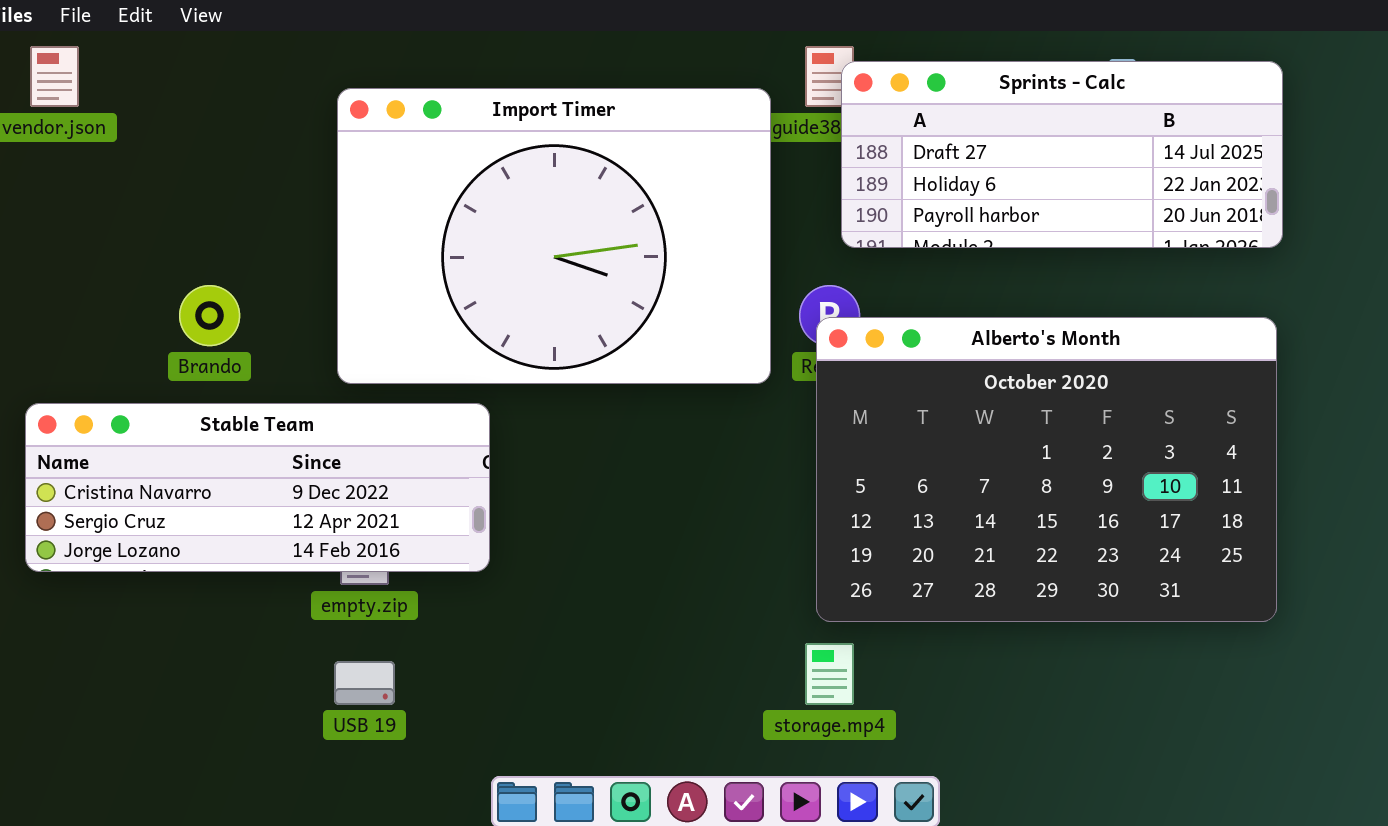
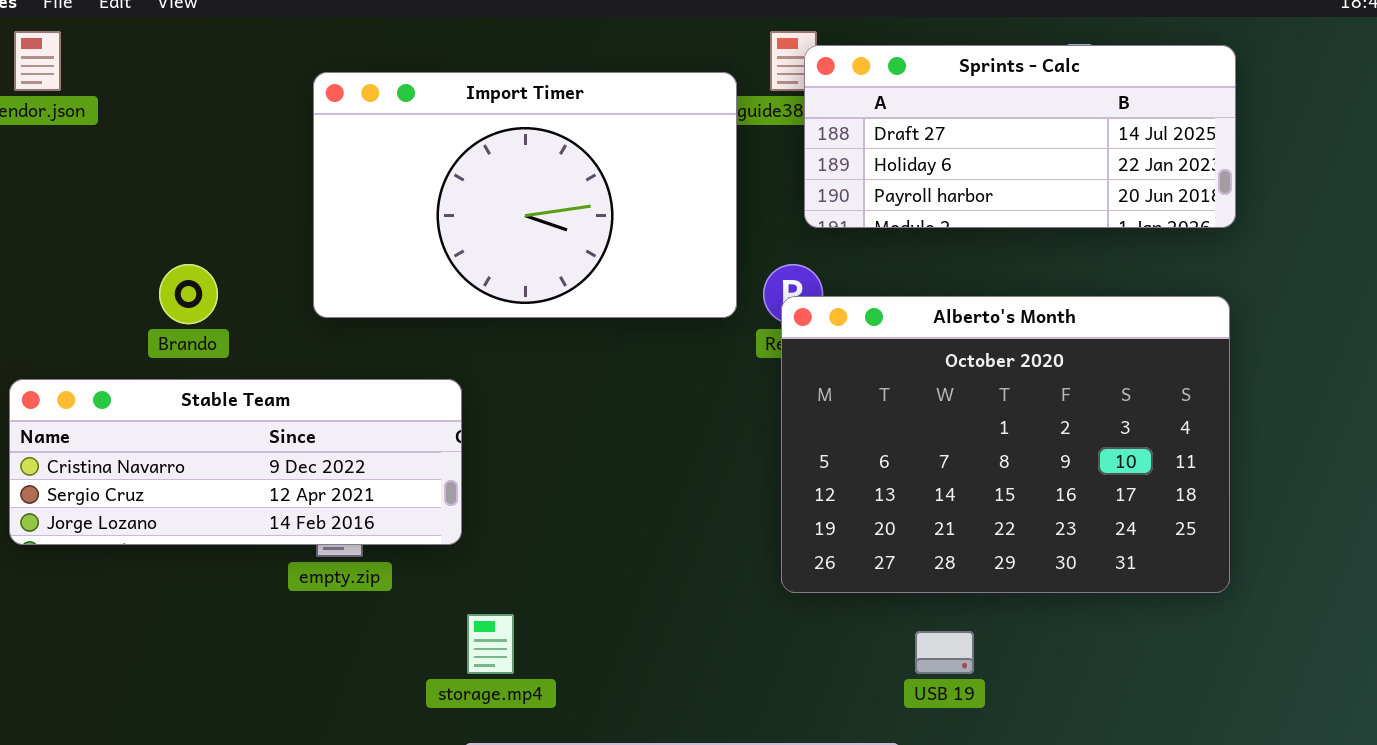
Import Timer: [337,88,771,384] -> [313,72,737,318], resized
storage.mp4: [805,643,854,705] -> [467,614,514,674], moved
USB 19: [334,661,395,705] -> [915,631,974,674], moved

